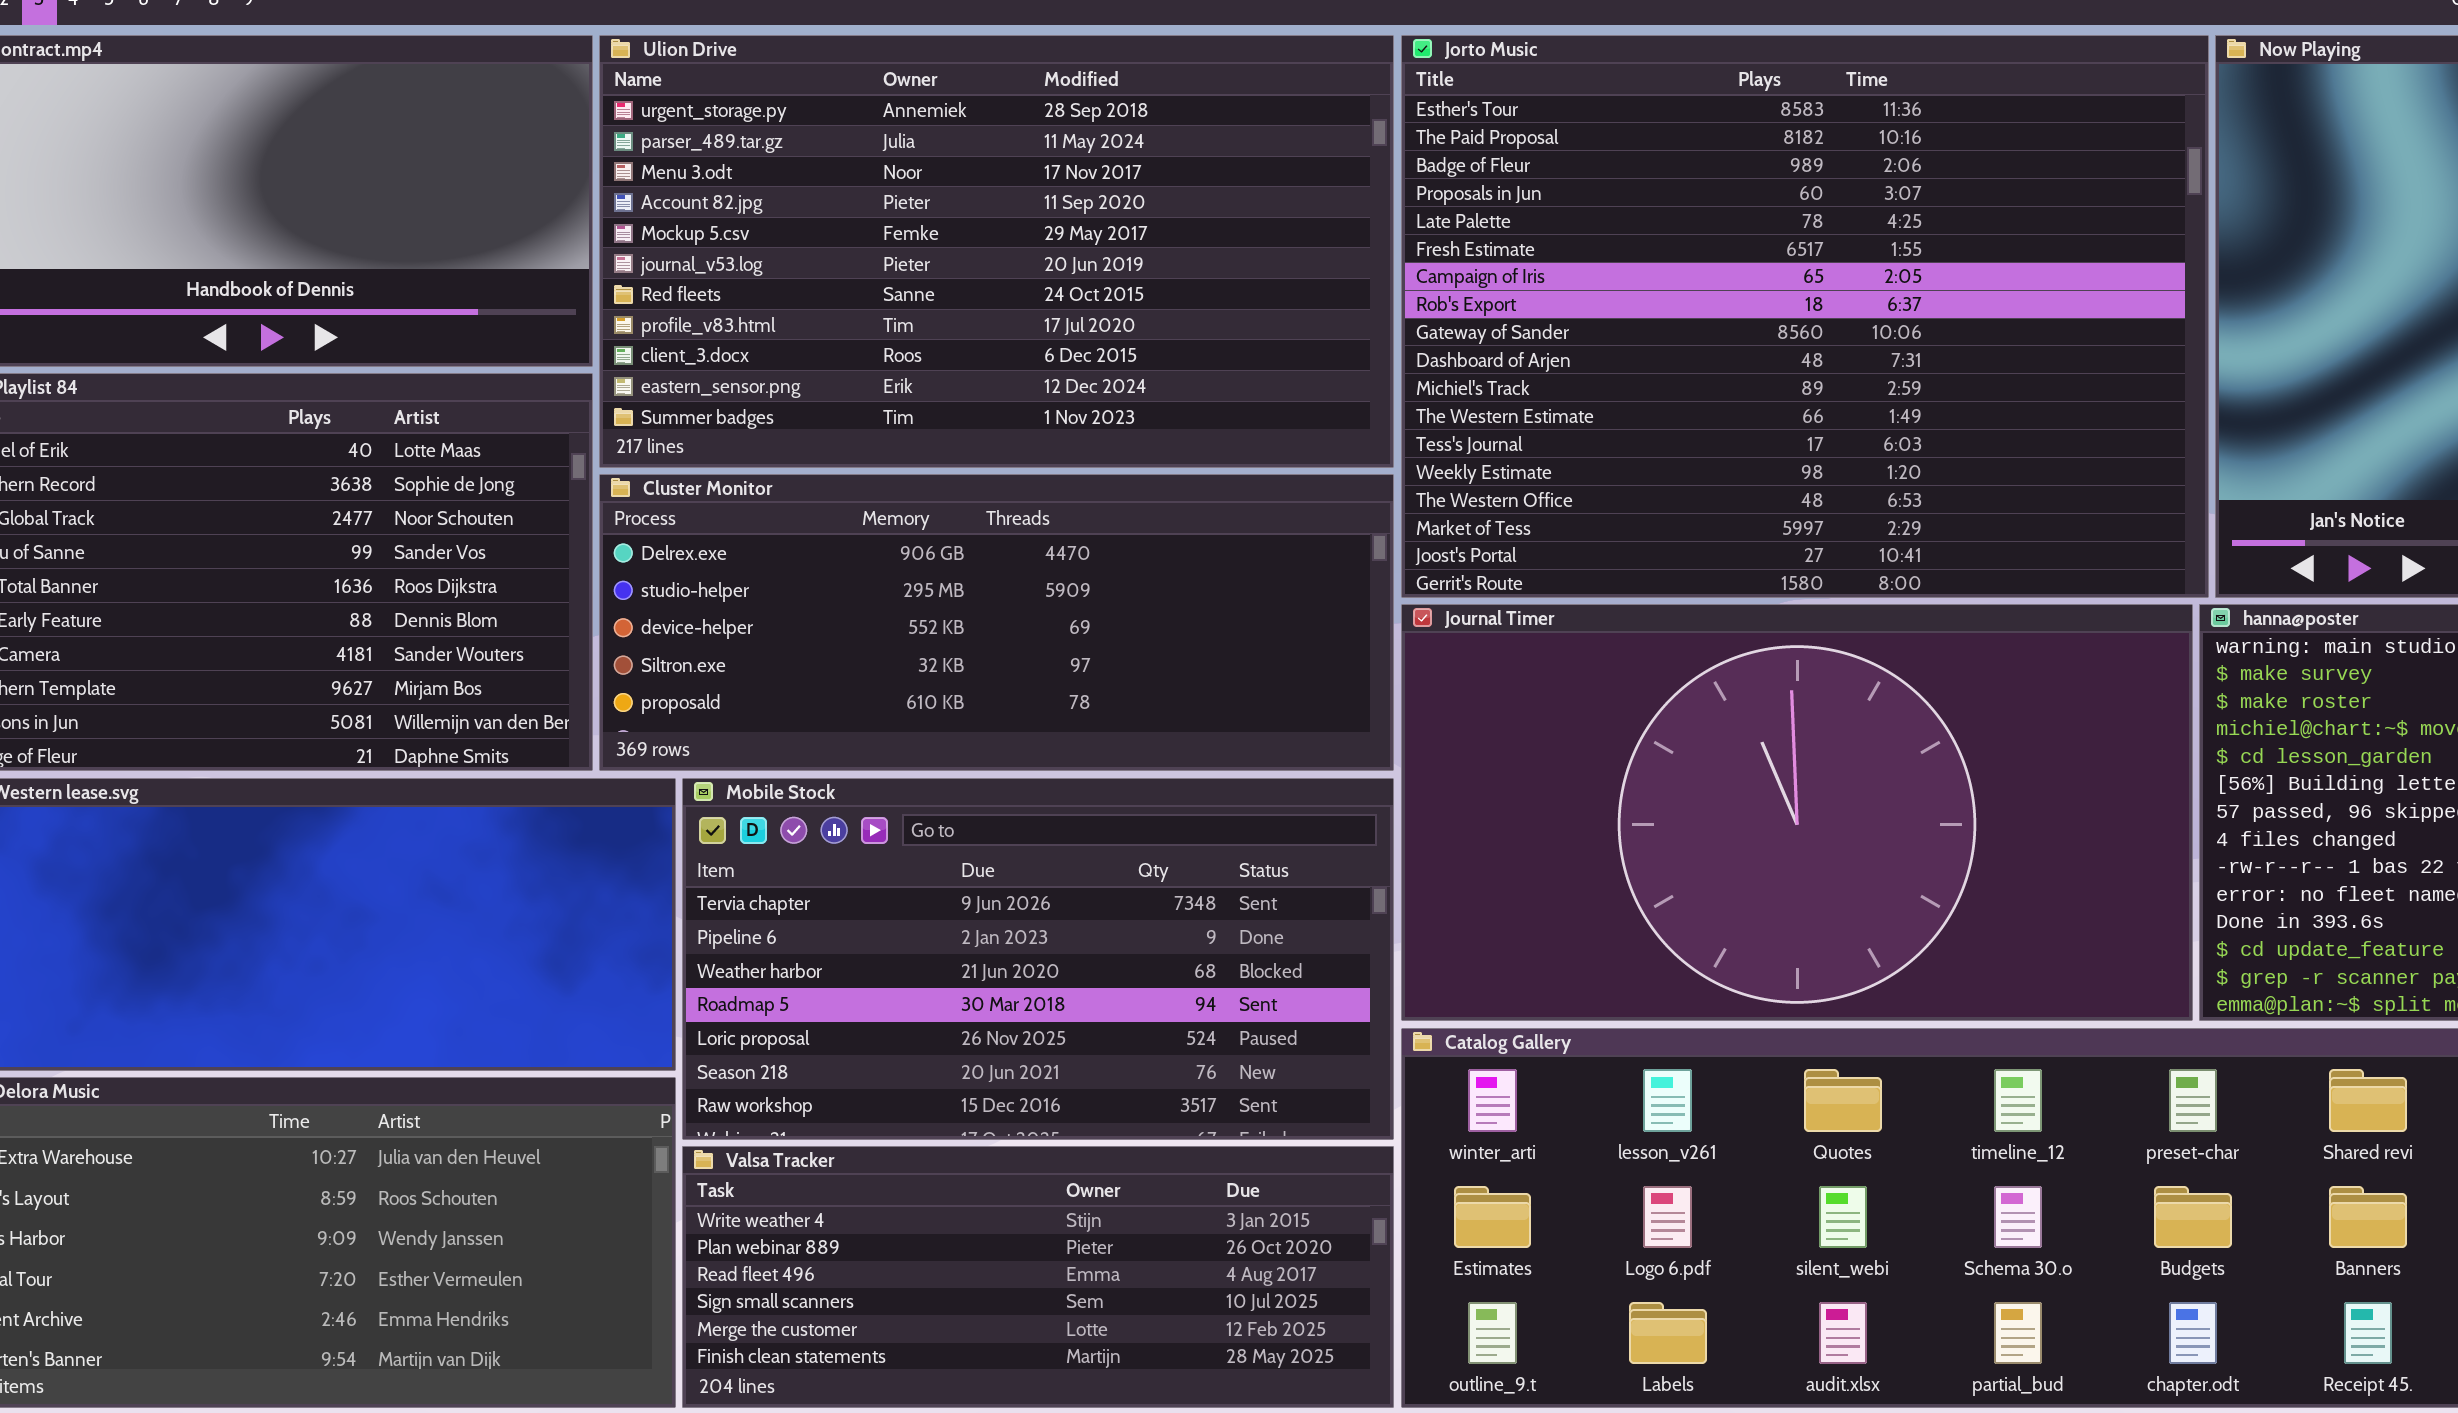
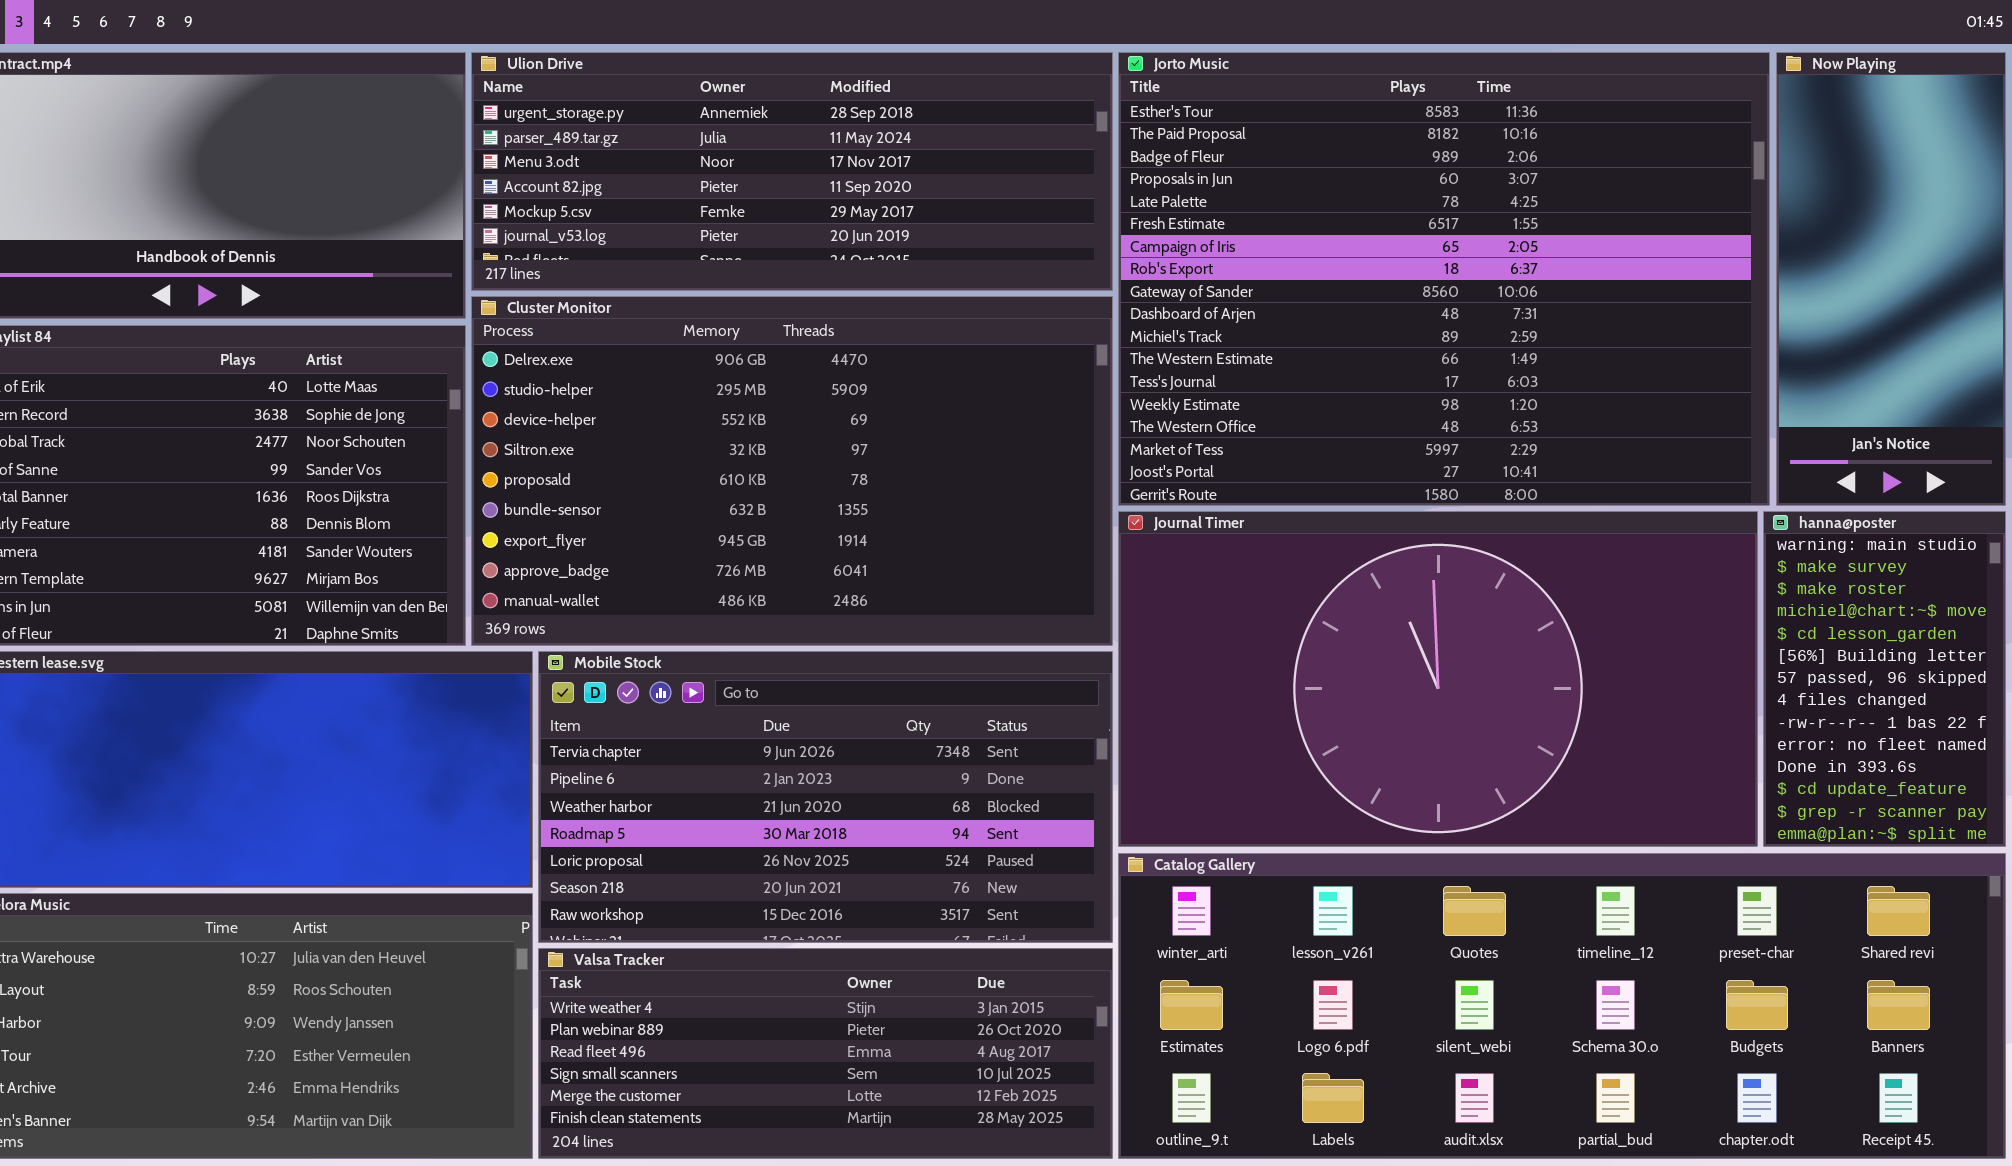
Ulion Drive: [599,35,1394,468] -> [471,52,1113,291], resized
Cluster Monitor: [599,474,1394,771] -> [471,296,1113,646], resized

